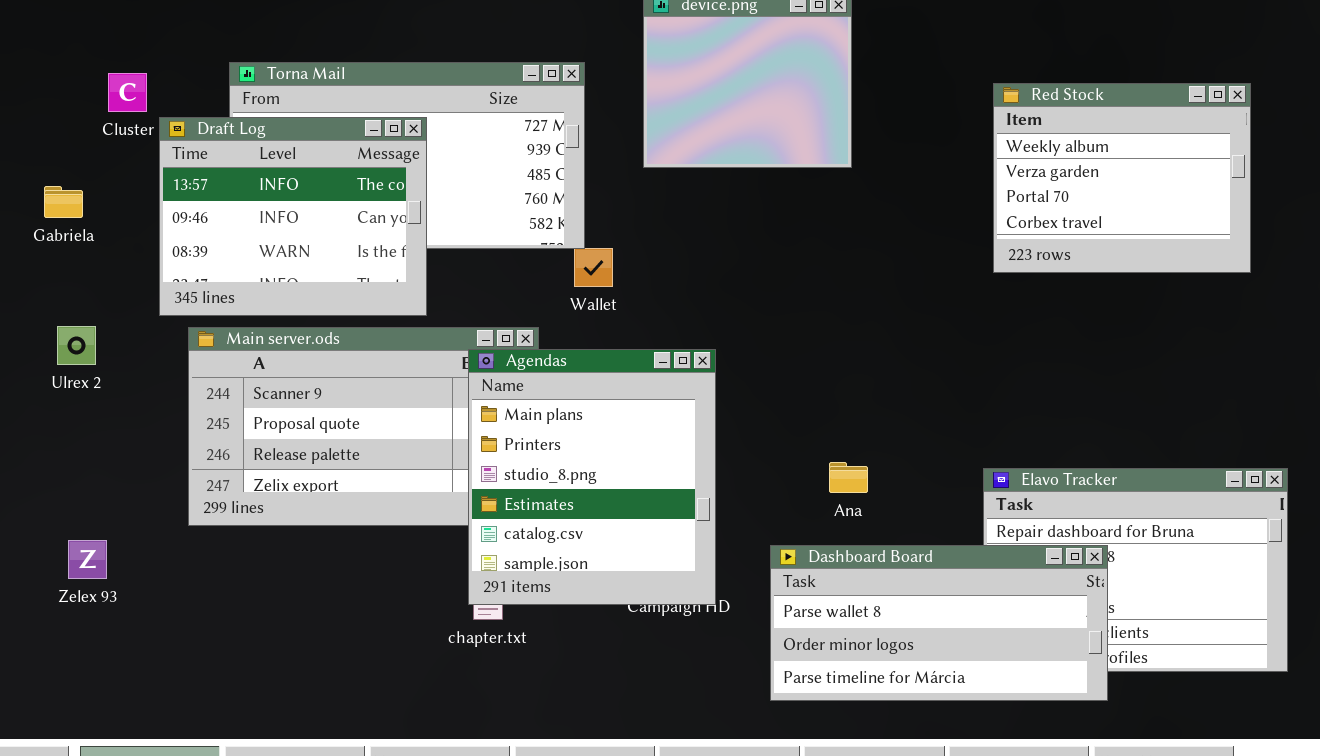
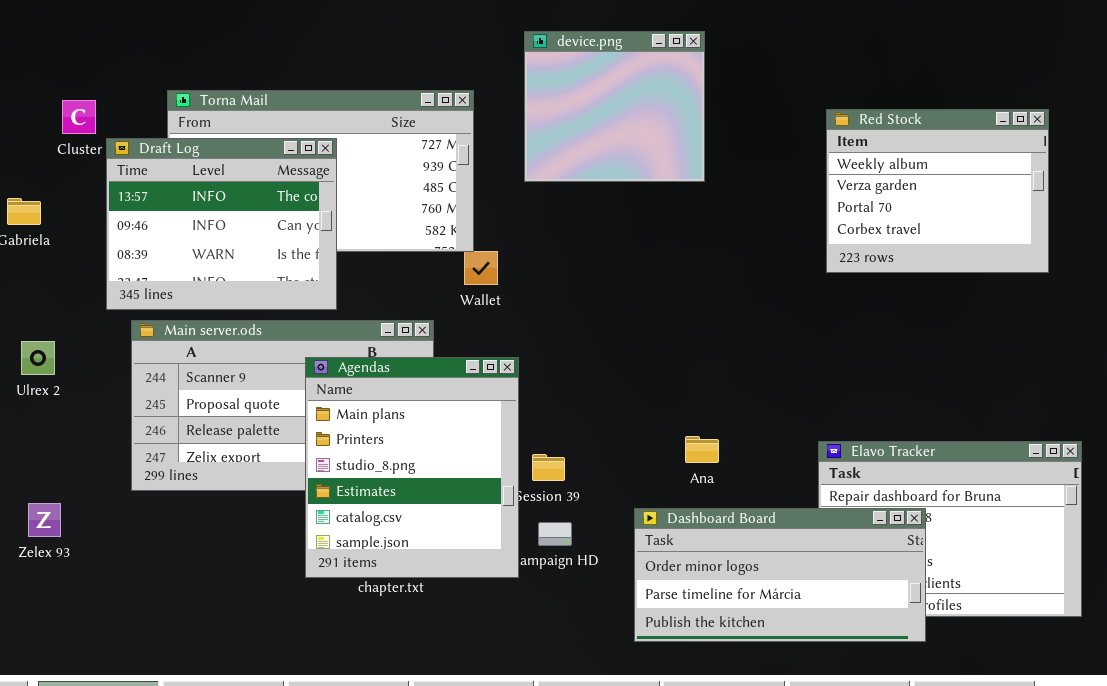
Ulrex 2: [57,326,96,365] -> [21,341,55,375], moved
Agendas: [468,349,716,605] -> [305,357,519,578], moved
Dashboard Board: [770,545,1108,701] -> [634,508,926,642], scrolled down 1 row

